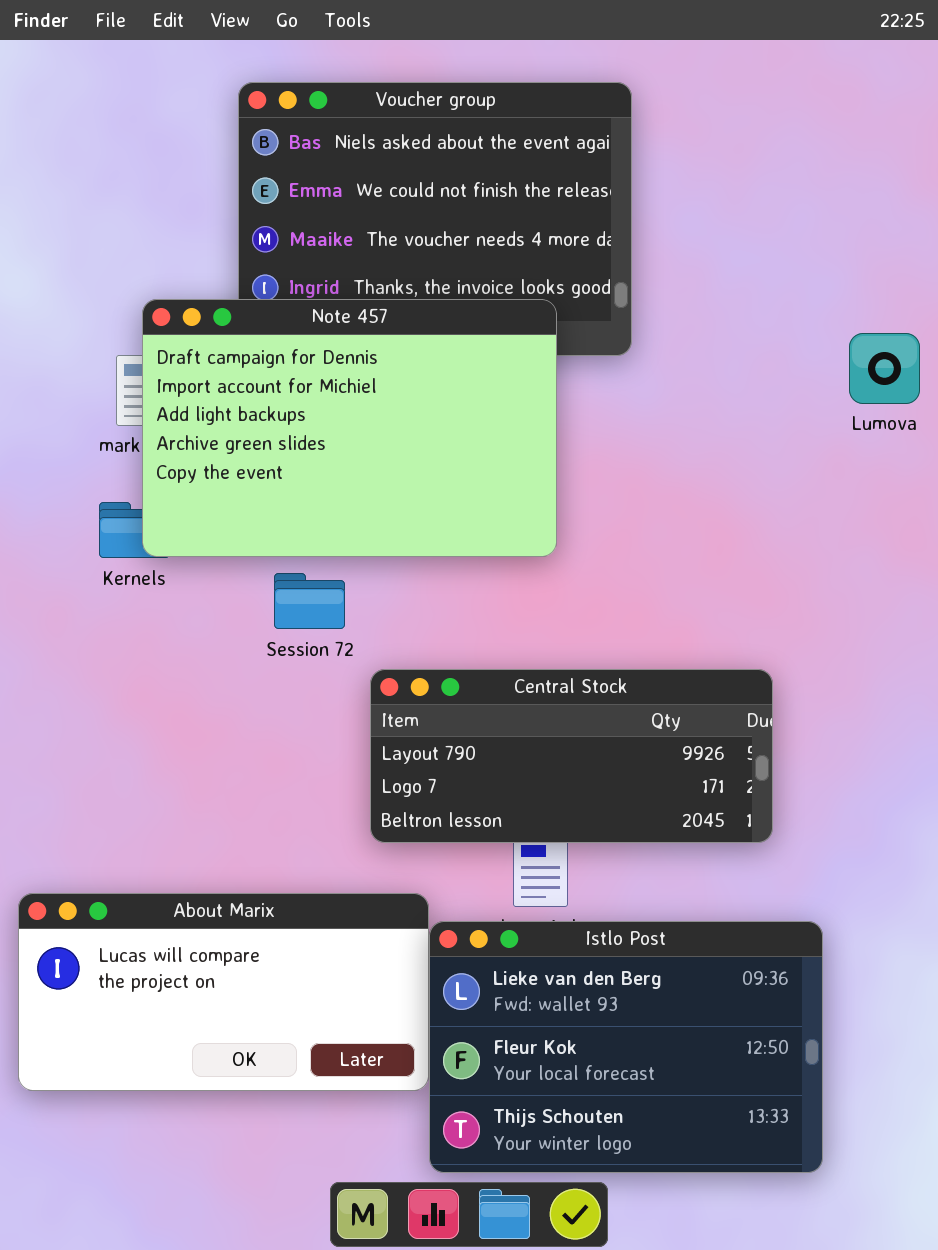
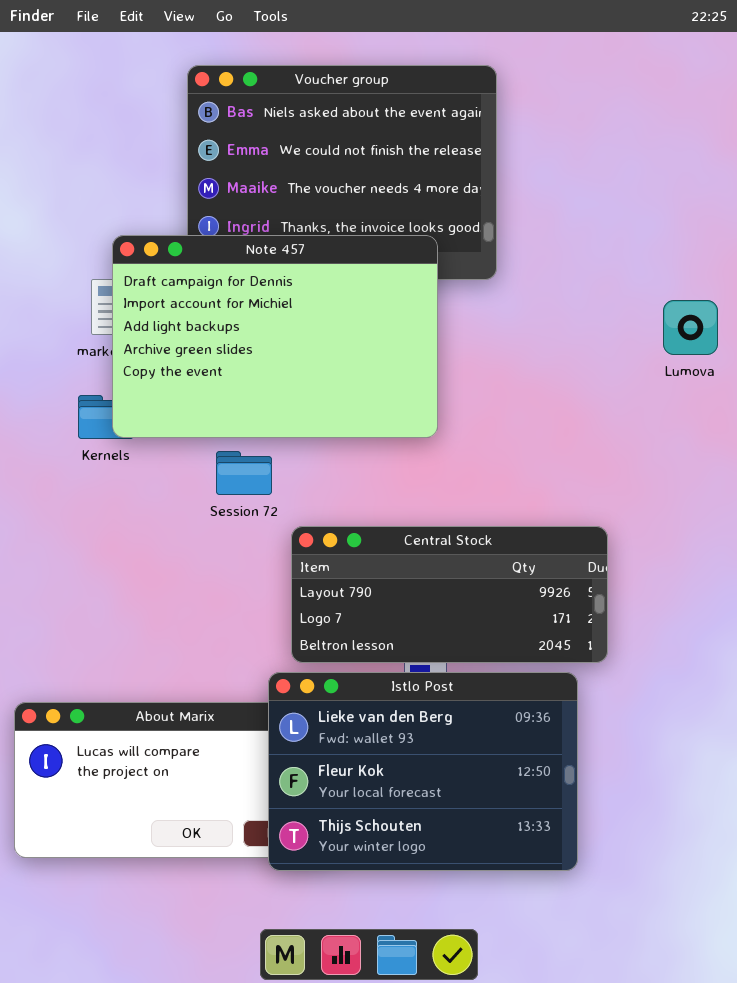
Lumova: [849,333,920,404] -> [663,300,718,355], moved
Istlo Post: [429,921,823,1173] -> [268,672,578,871], moved

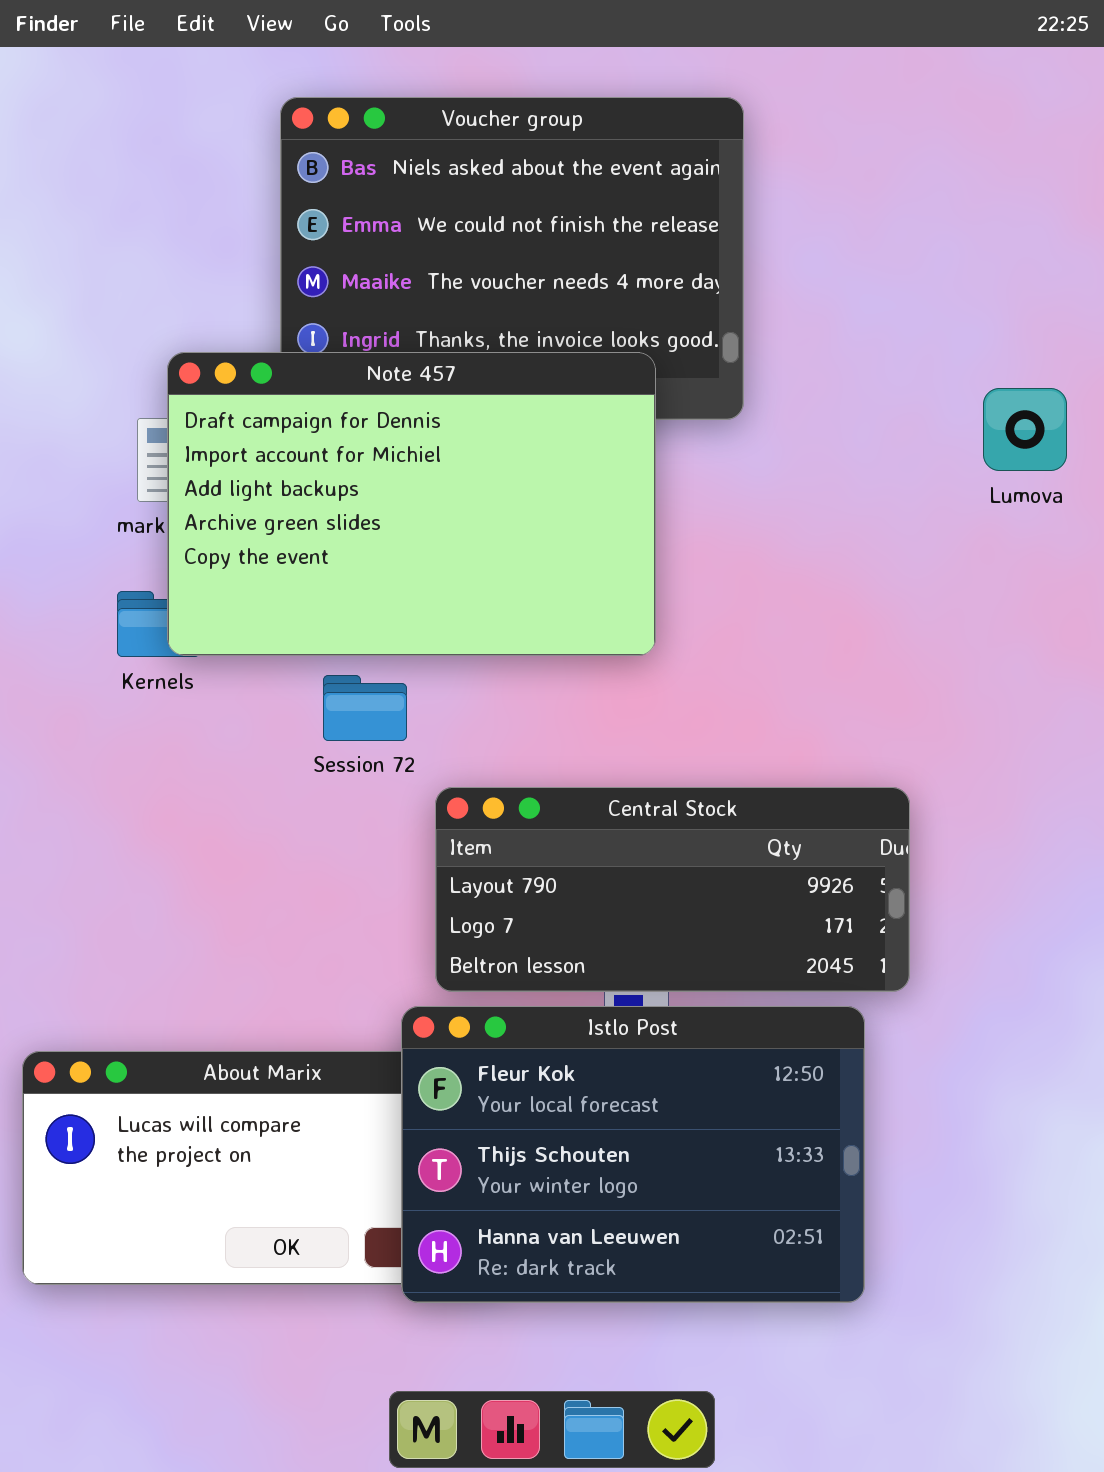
Lumova: [663,300,718,355] -> [983,388,1067,471], moved
Istlo Post: [268,672,578,871] -> [401,1006,865,1303], scrolled down 1 row

